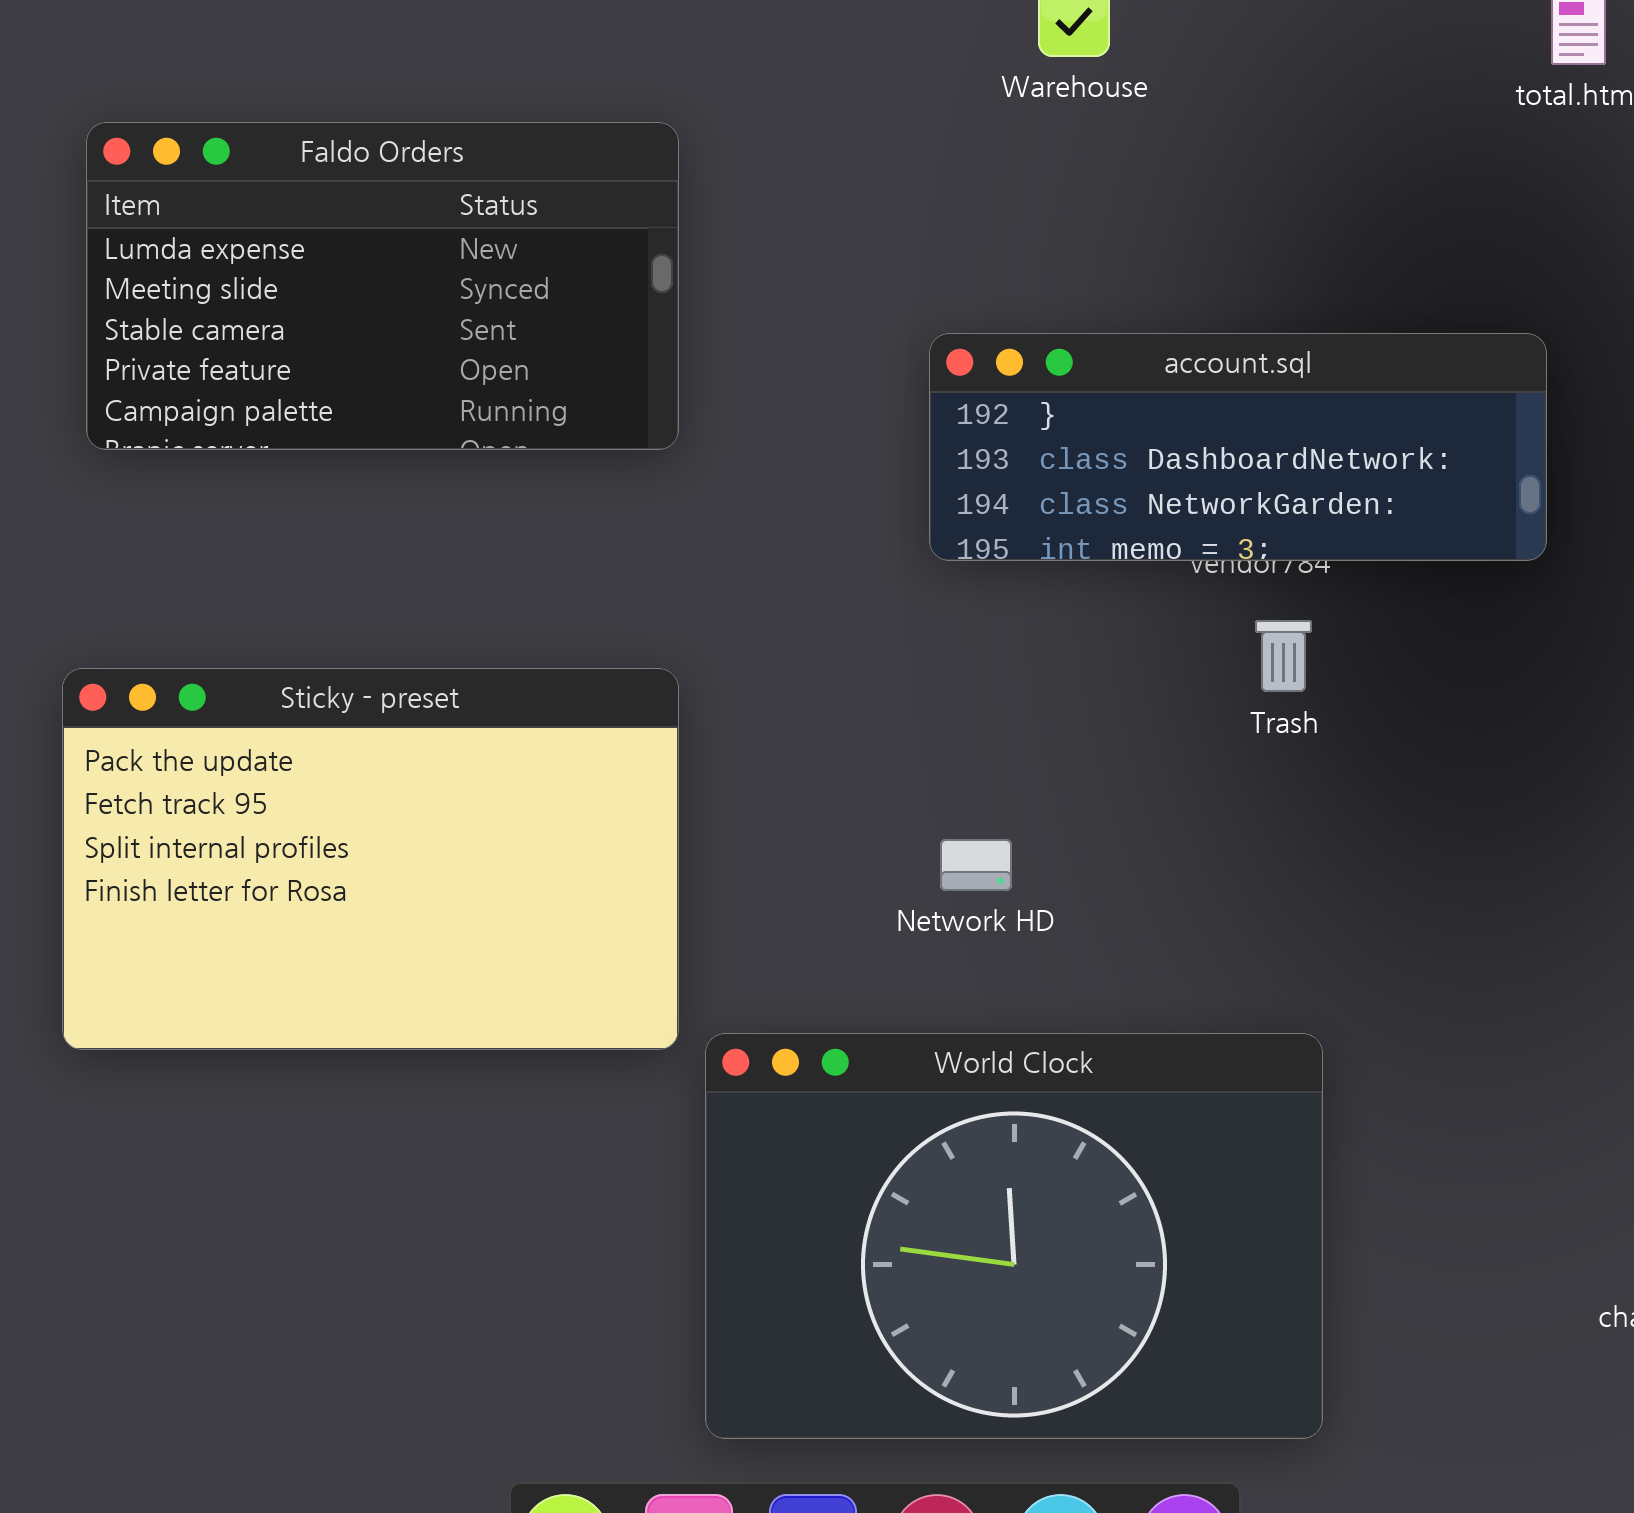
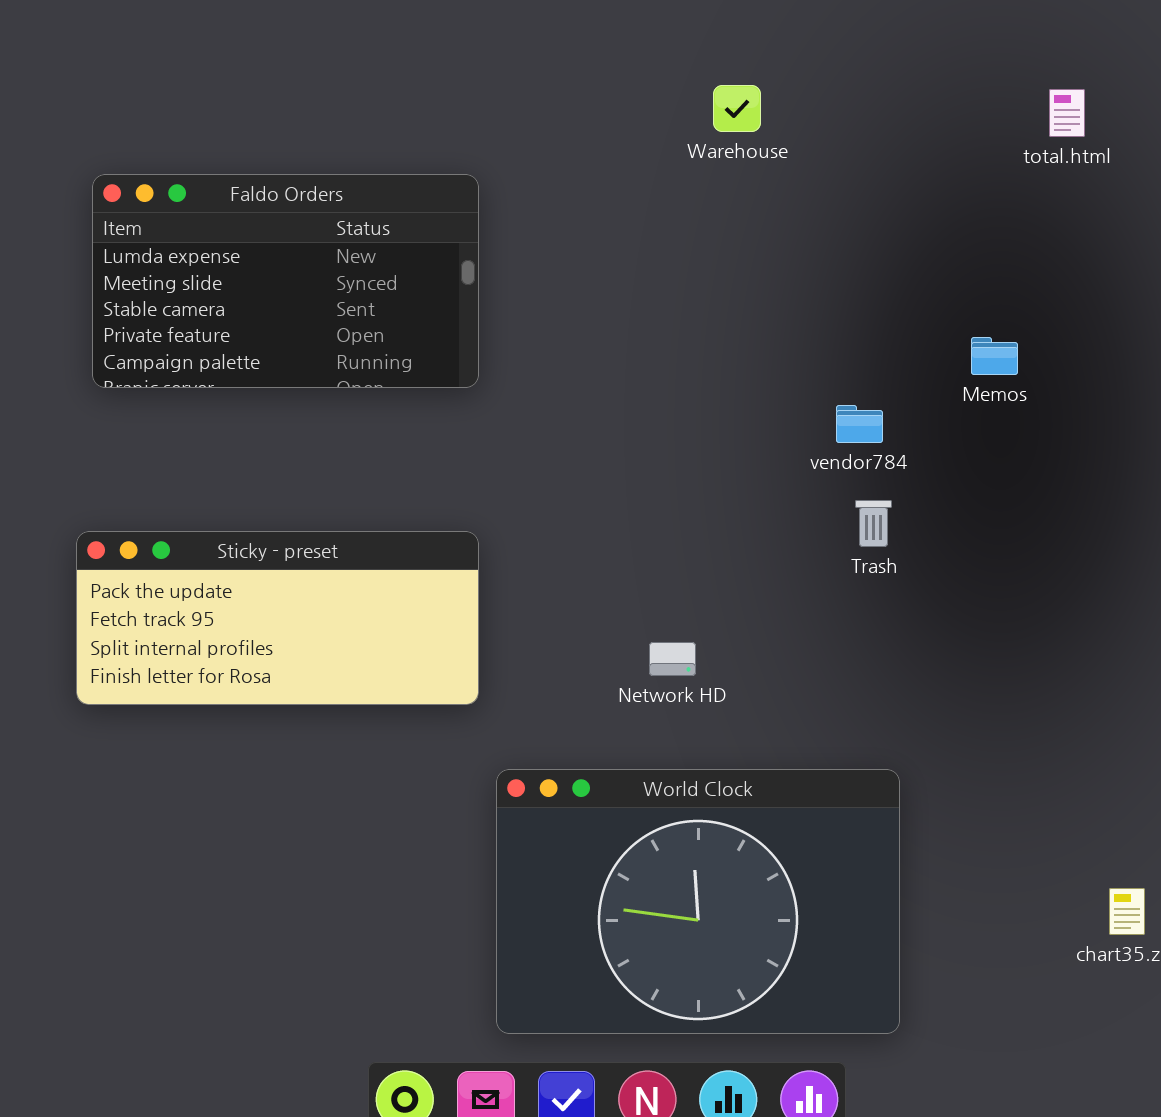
account.sql: [929,333,1547,561] -> none, closed
Sticky - preset: [62,668,679,1050] -> [76,531,479,705], resized

